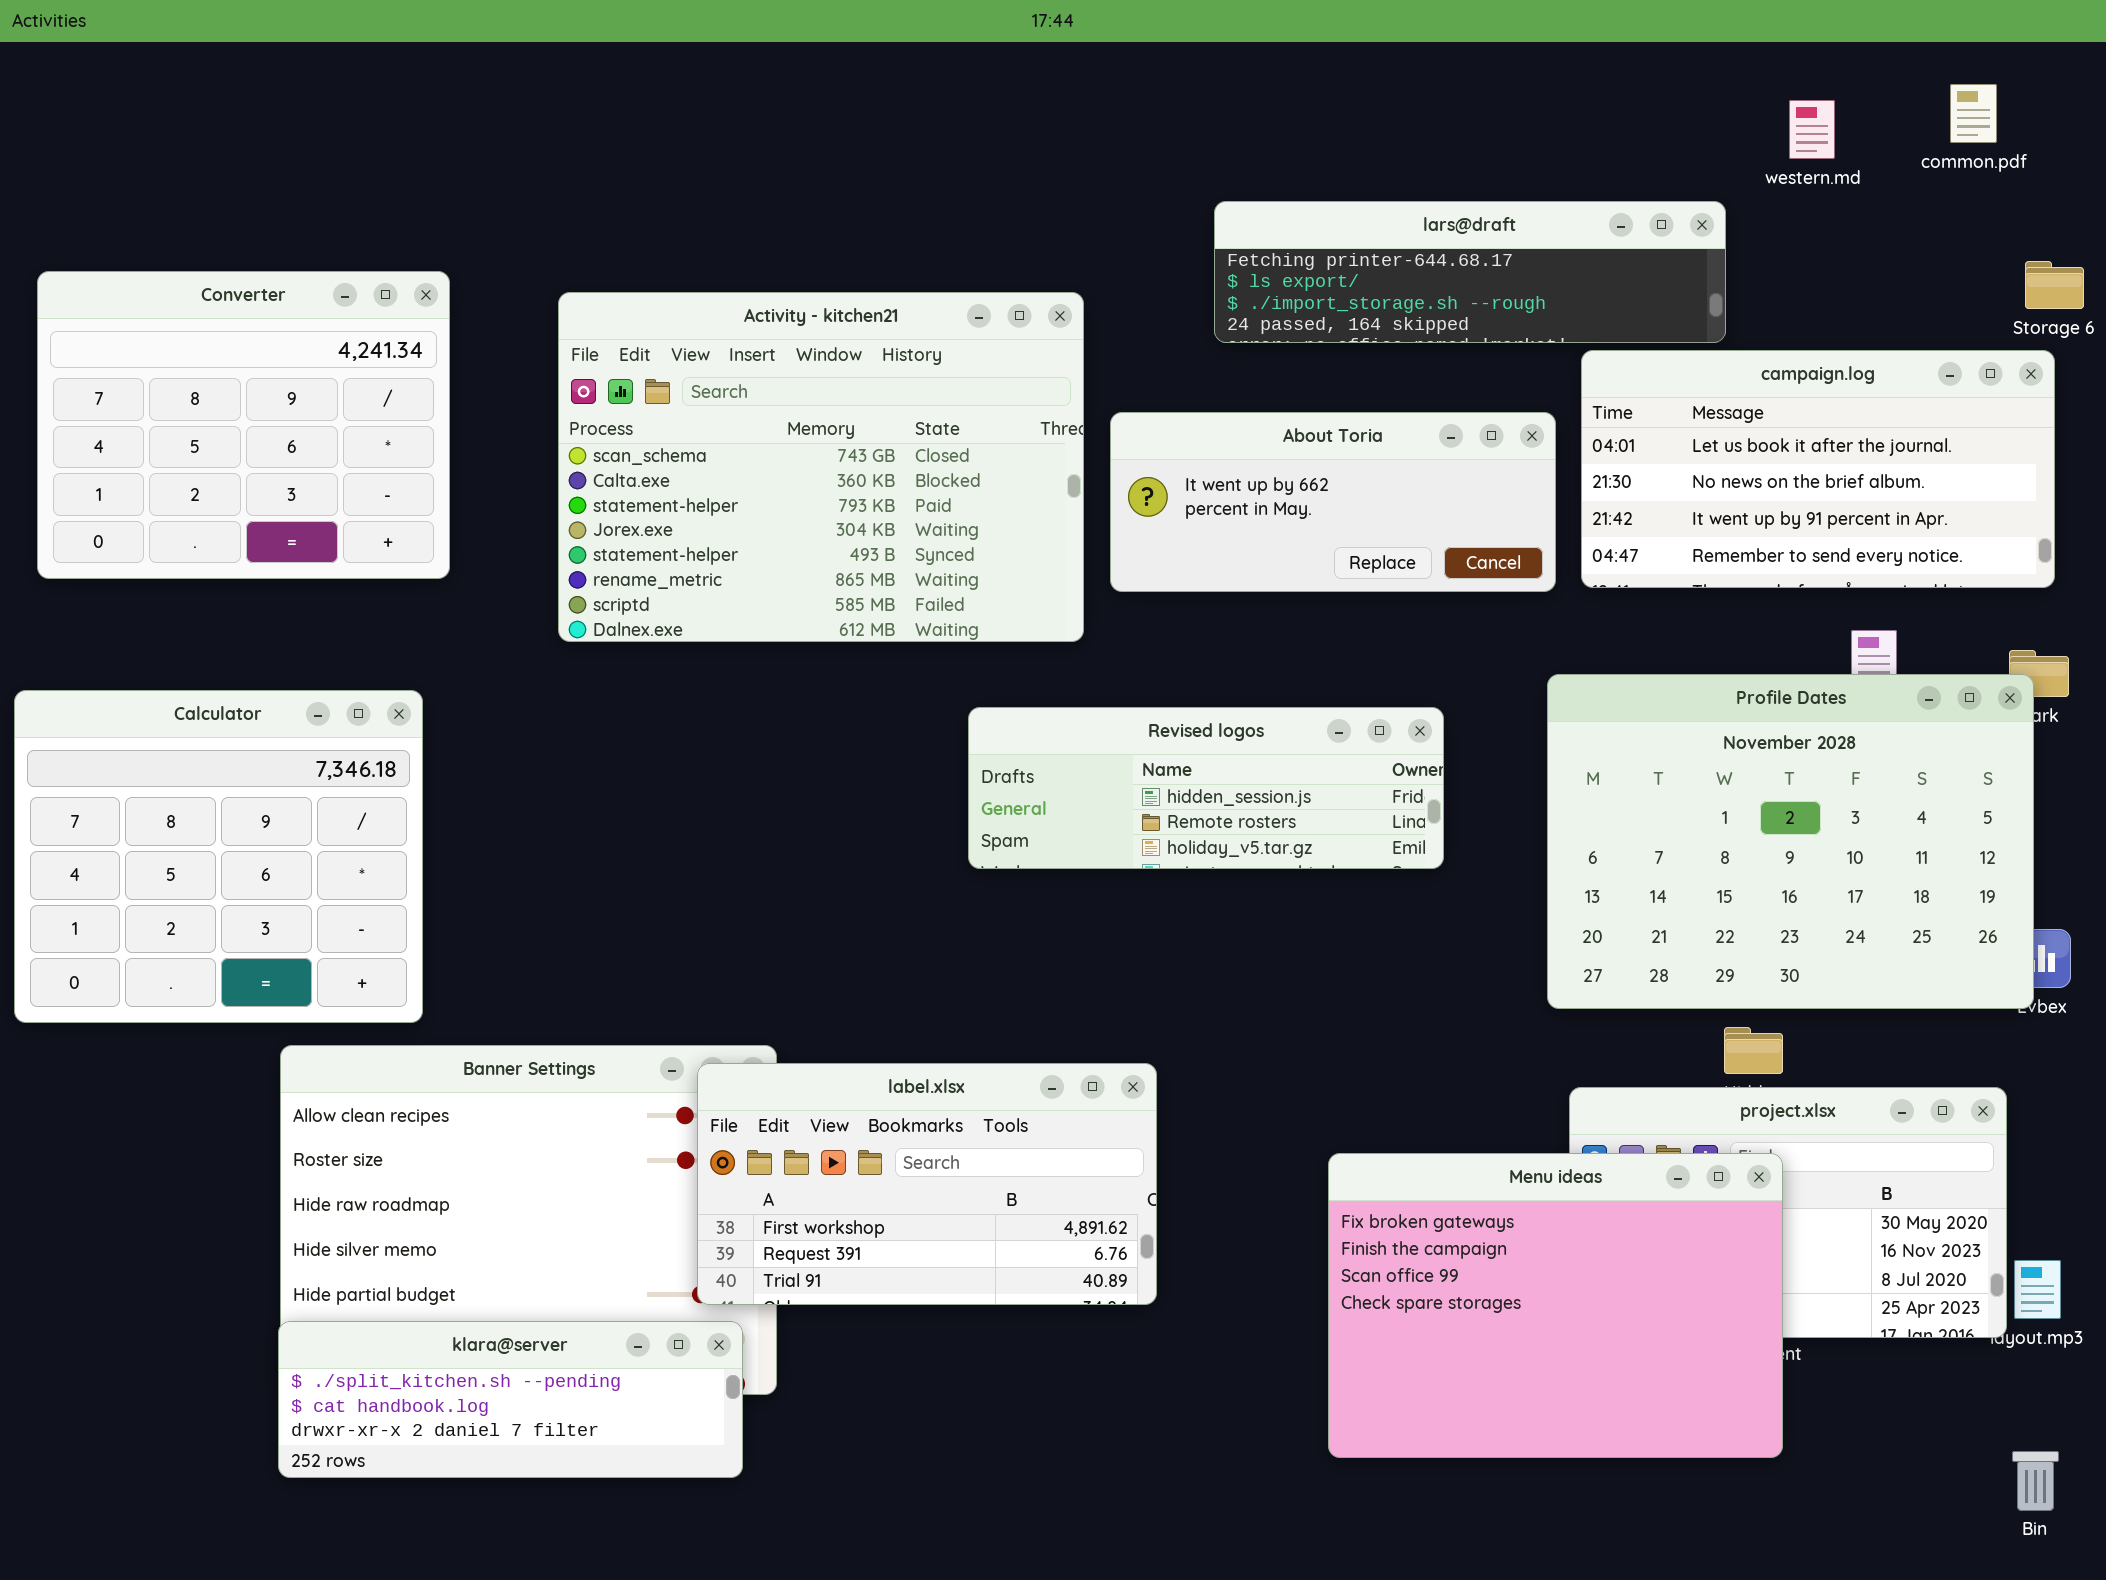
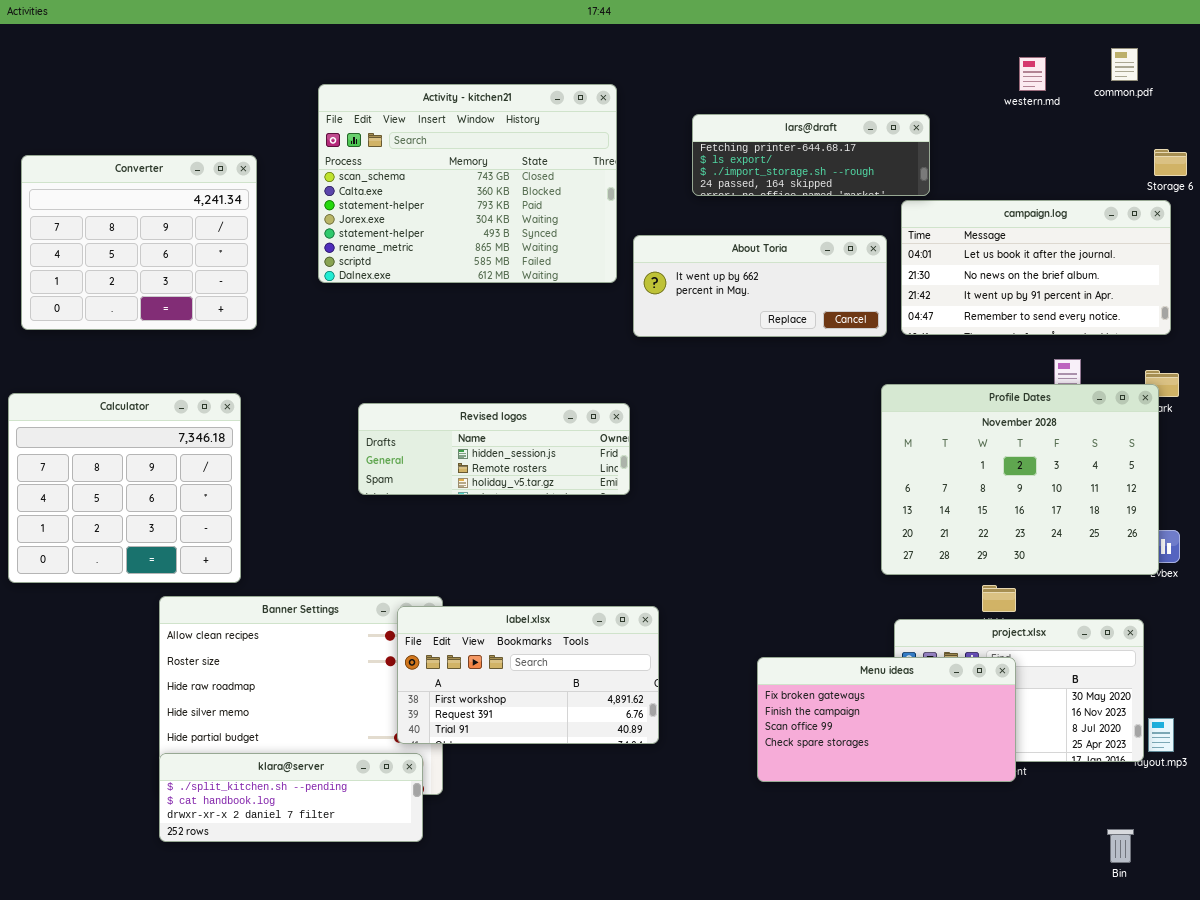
lars@draft: [1214,201,1726,343] -> [692,114,930,196], resized
Activity - kitchen21: [558,292,1084,642] -> [318,84,617,283], moved
Revised logos: [968,707,1444,869] -> [358,403,630,495], moved
Menu ideas: [1328,1153,1783,1458] -> [757,657,1016,782], resized
Bin: [2012,1451,2059,1511] -> [1107,829,1134,863], moved

